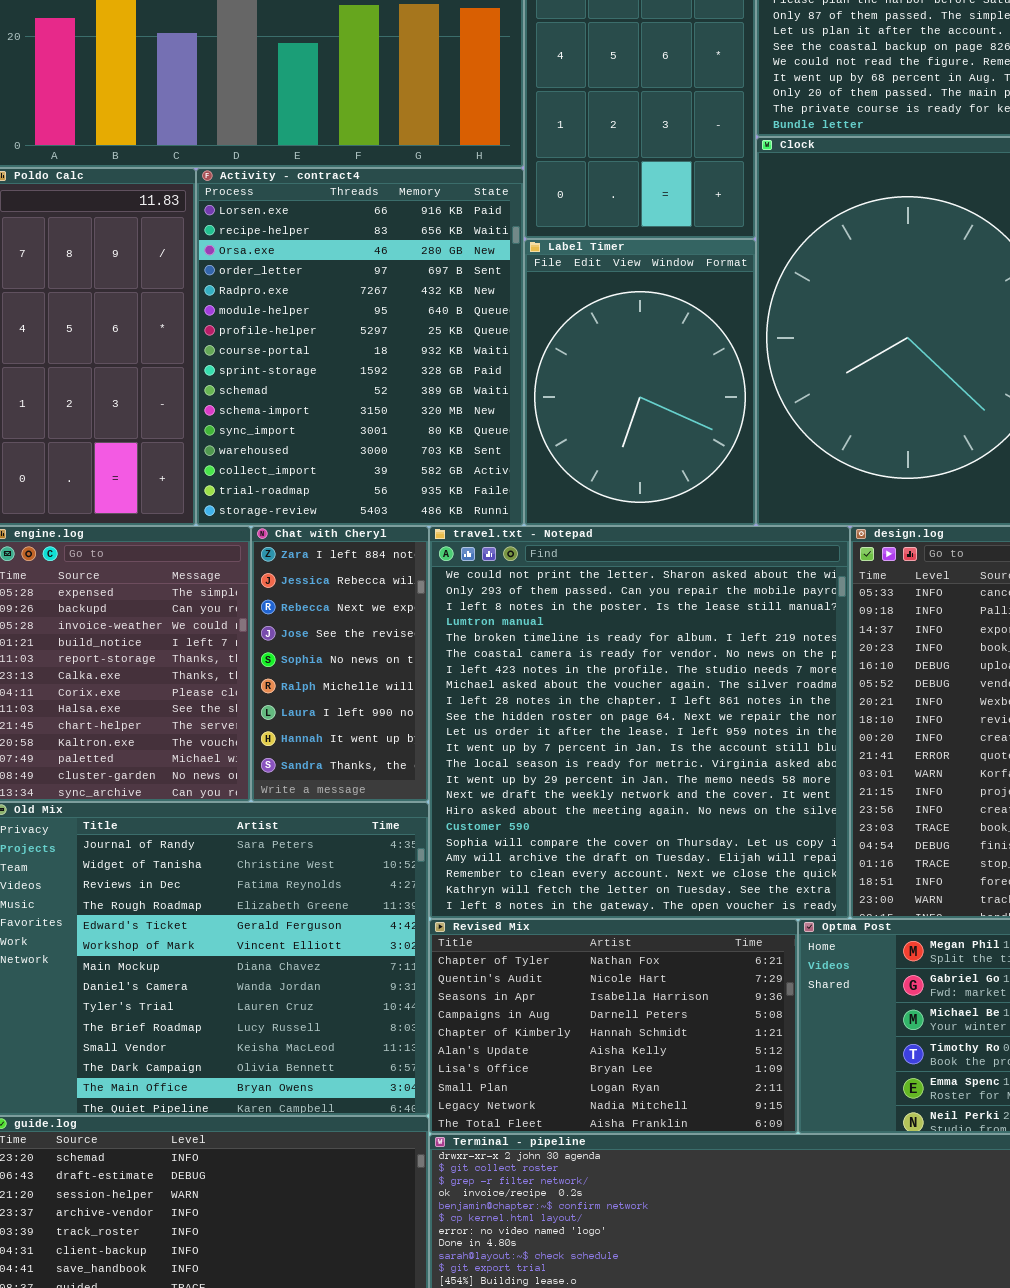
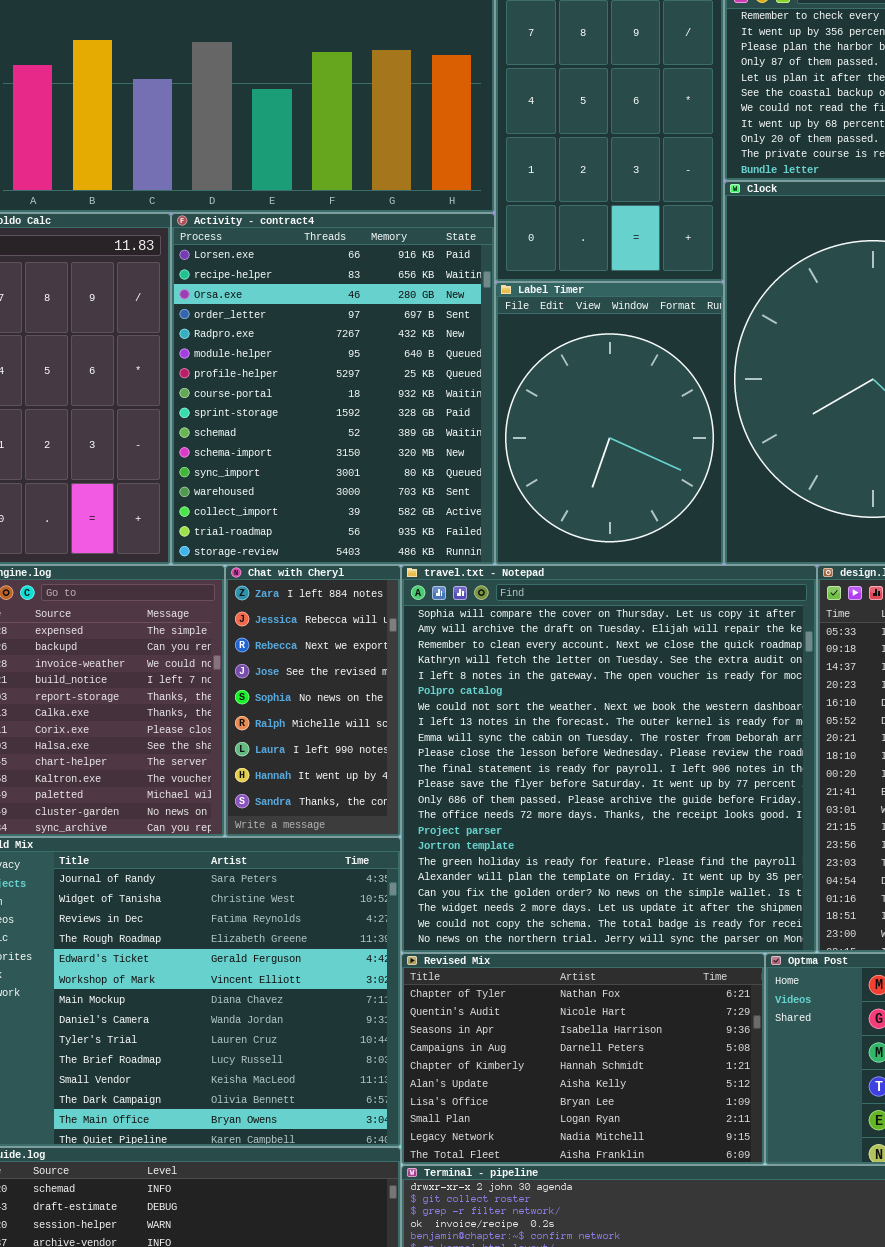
travel.txt - Notepad: [429,526,850,919] -> [401,565,817,953], scrolled down 17 rows

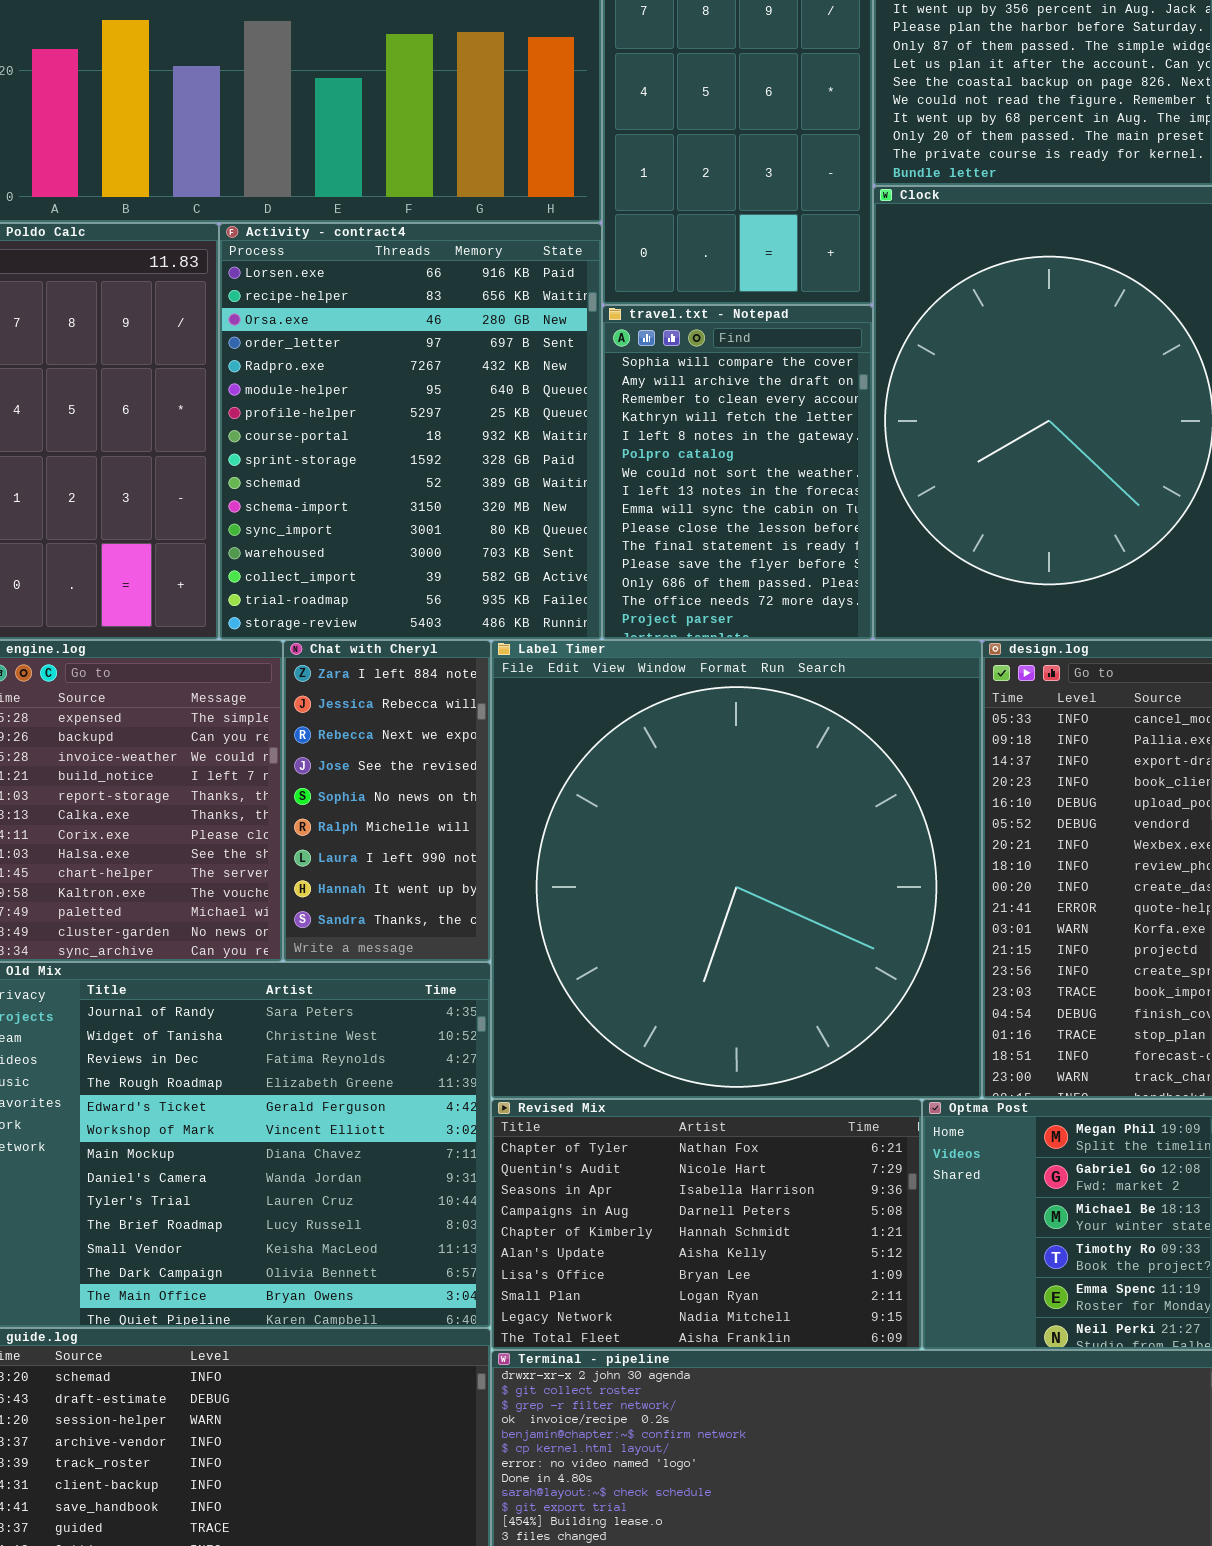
Label Timer: [495,282,724,565] -> [491,640,982,1099], moved, resized
travel.txt - Notepad: [401,565,817,953] -> [602,305,873,640], moved, resized

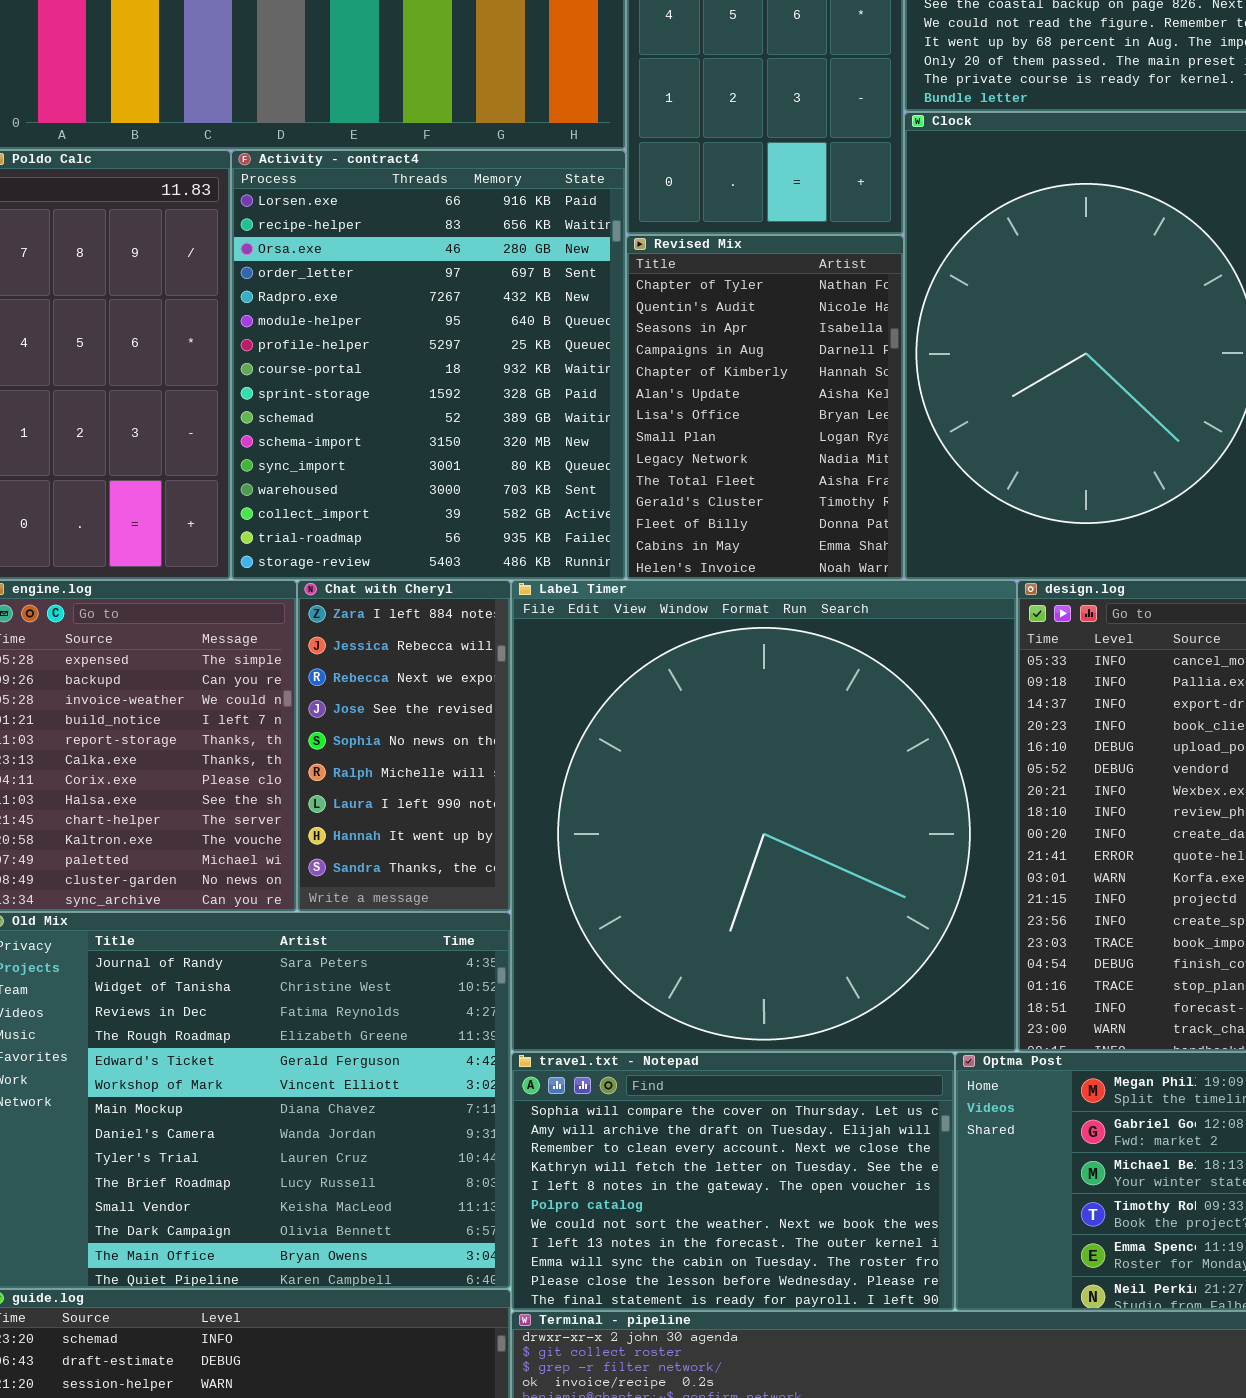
travel.txt - Notepad: [602,305,873,640] -> [511,1052,955,1311], moved, resized
Revised Mix: [491,1099,922,1350] -> [626,235,904,580], moved, resized

